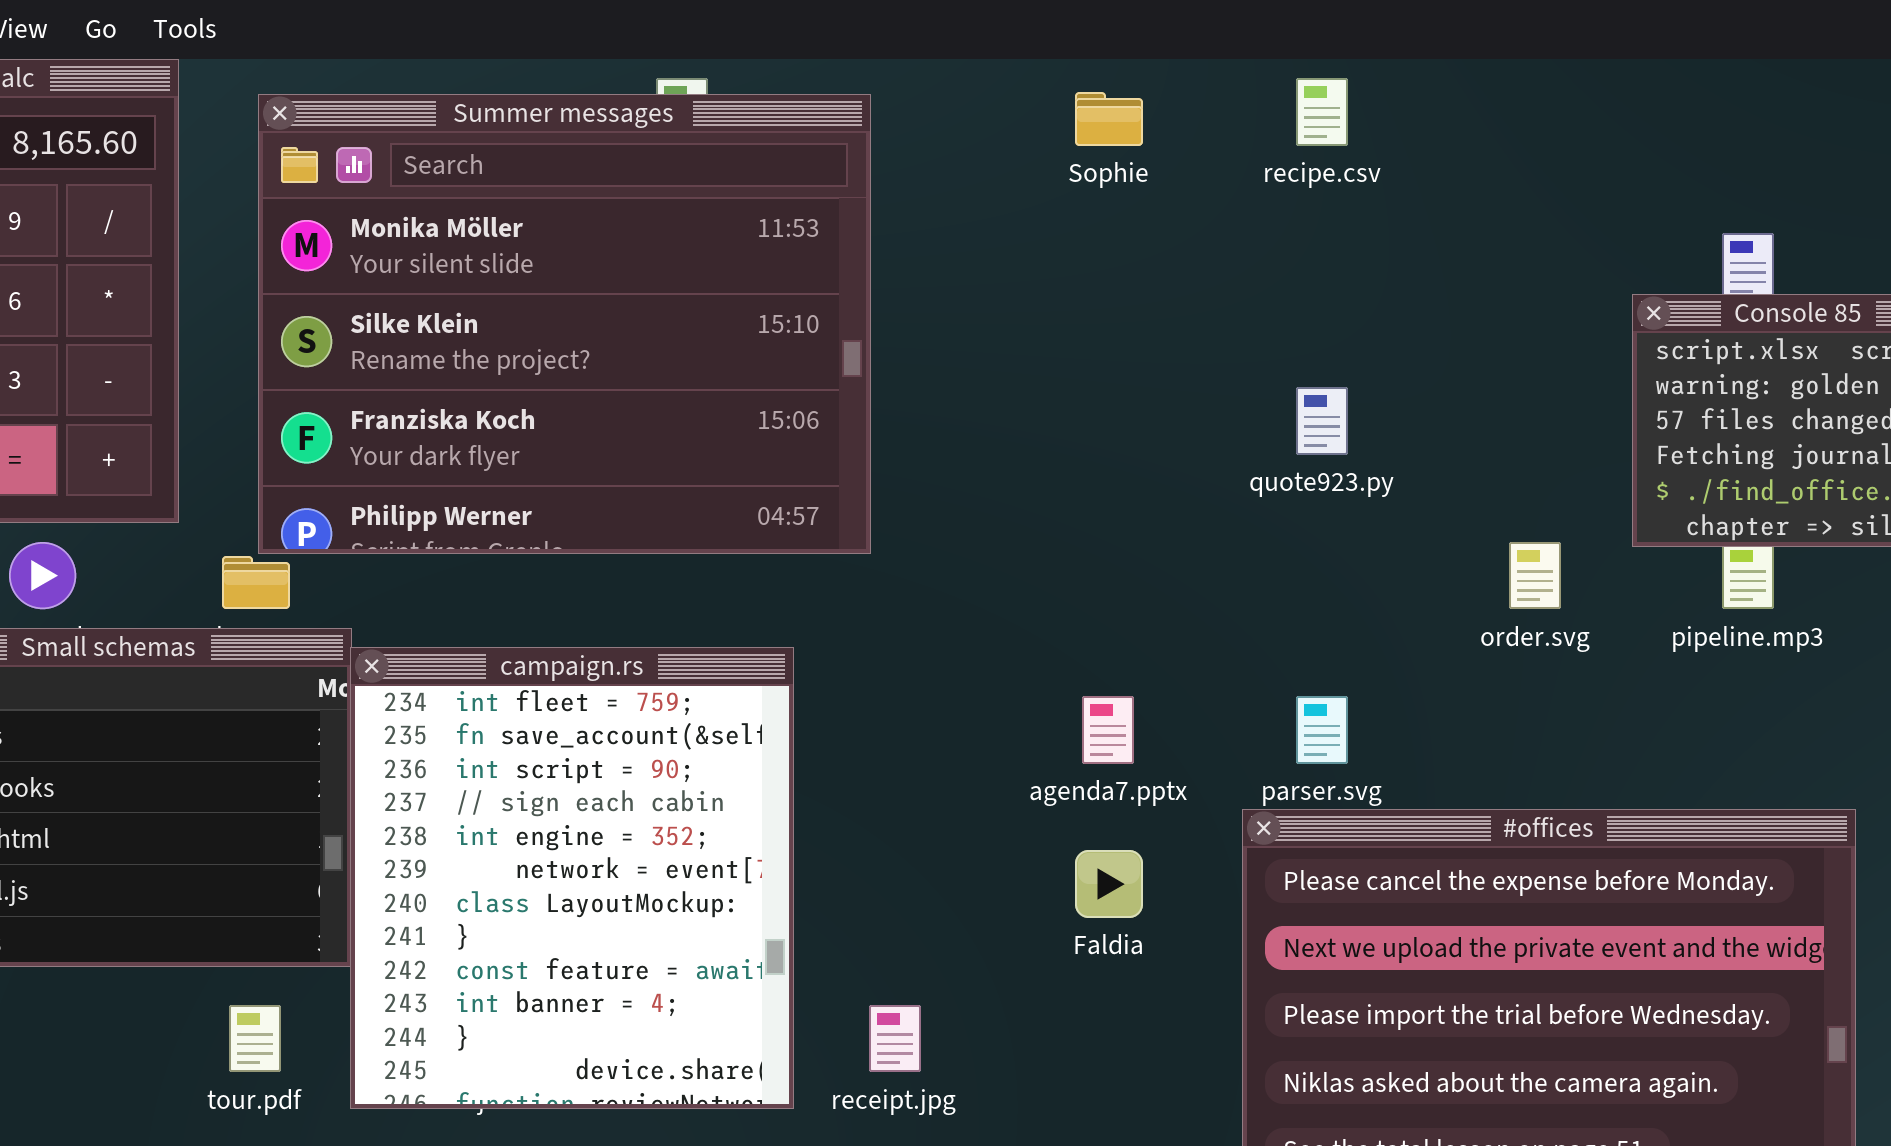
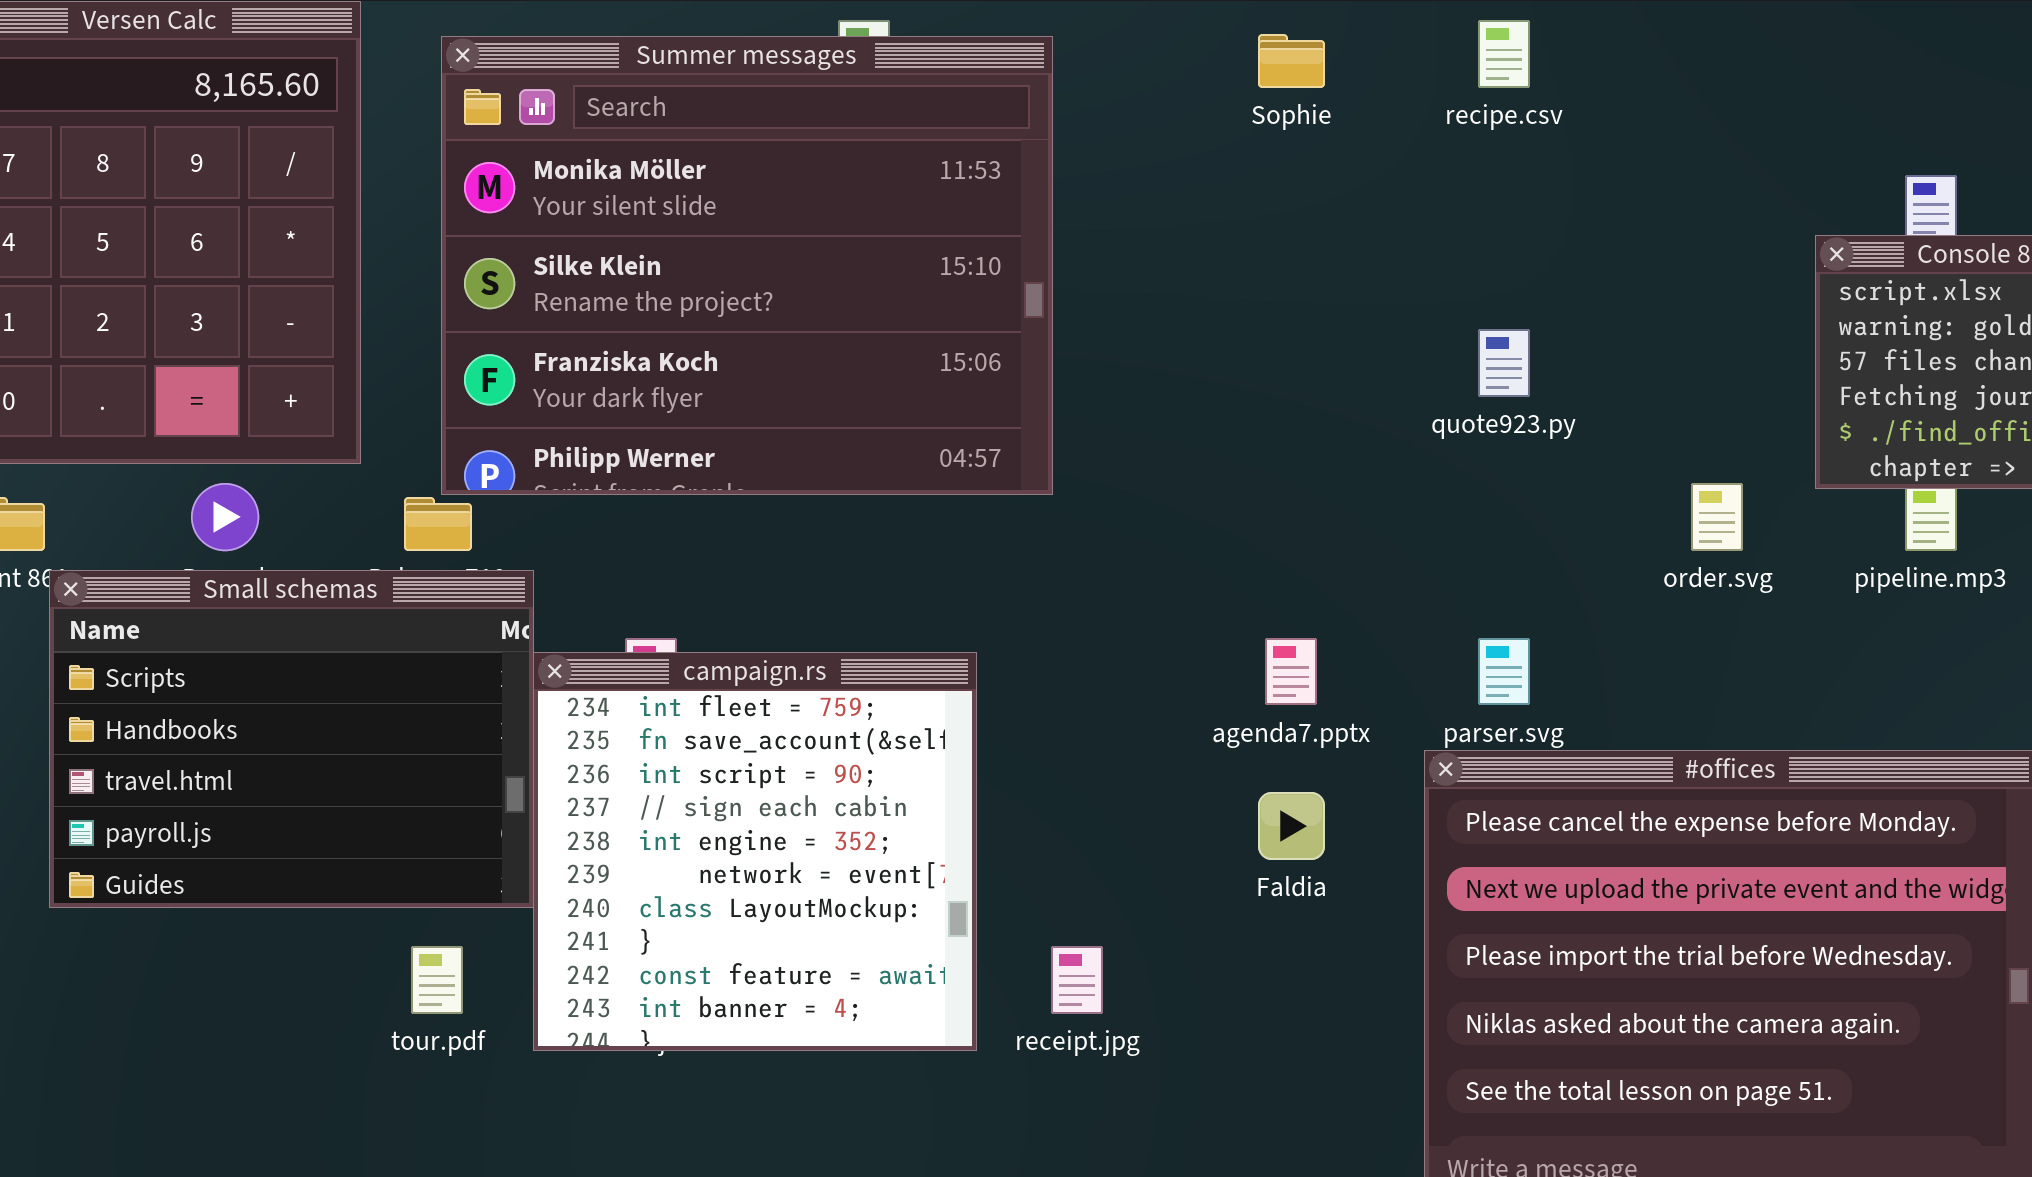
campaign.rs: [350,647,794,1109] -> [533,652,977,1051], resized

